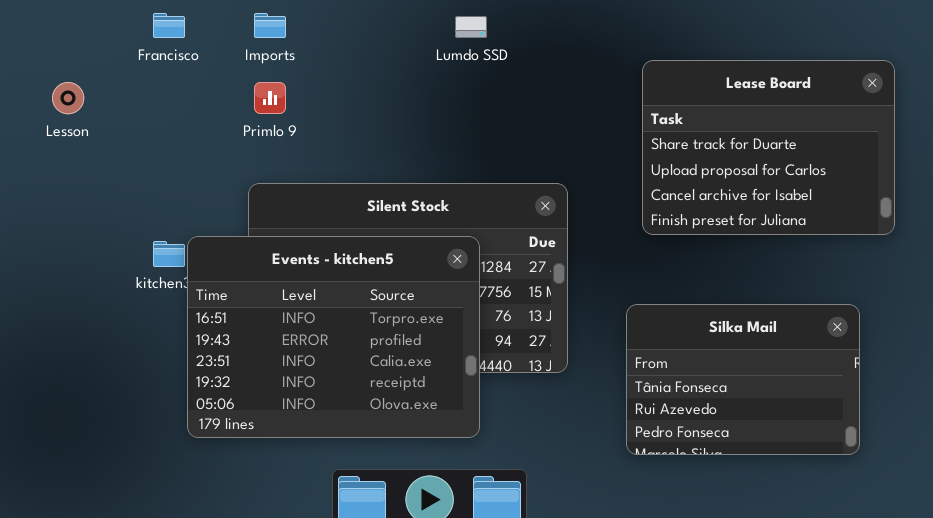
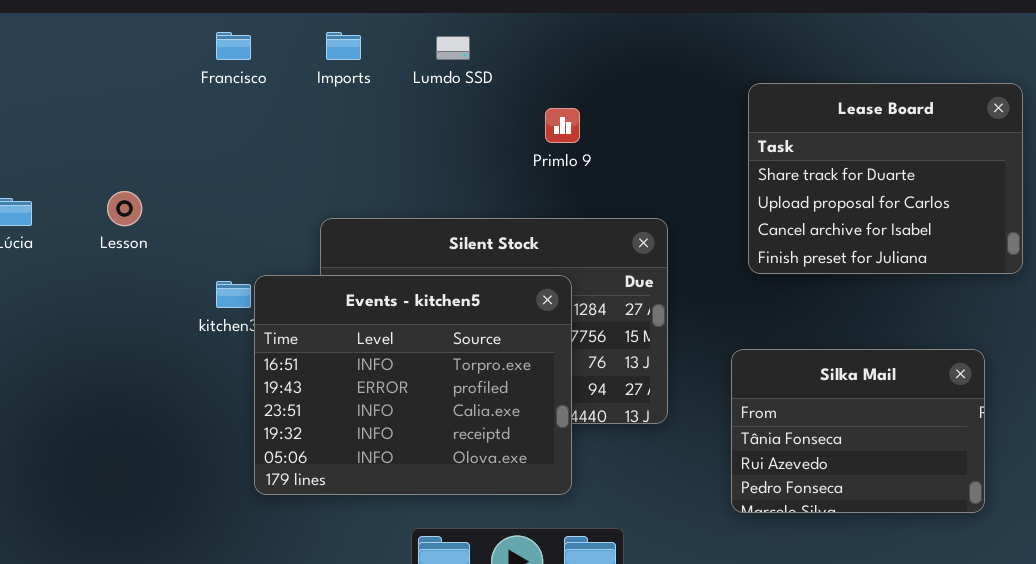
Lumdo SSD: [455,16,487,38] -> [436,36,470,60], moved
Lesson: [52,82,84,114] -> [107,191,142,226], moved
Primlo 9: [254,82,286,114] -> [545,108,580,143], moved

